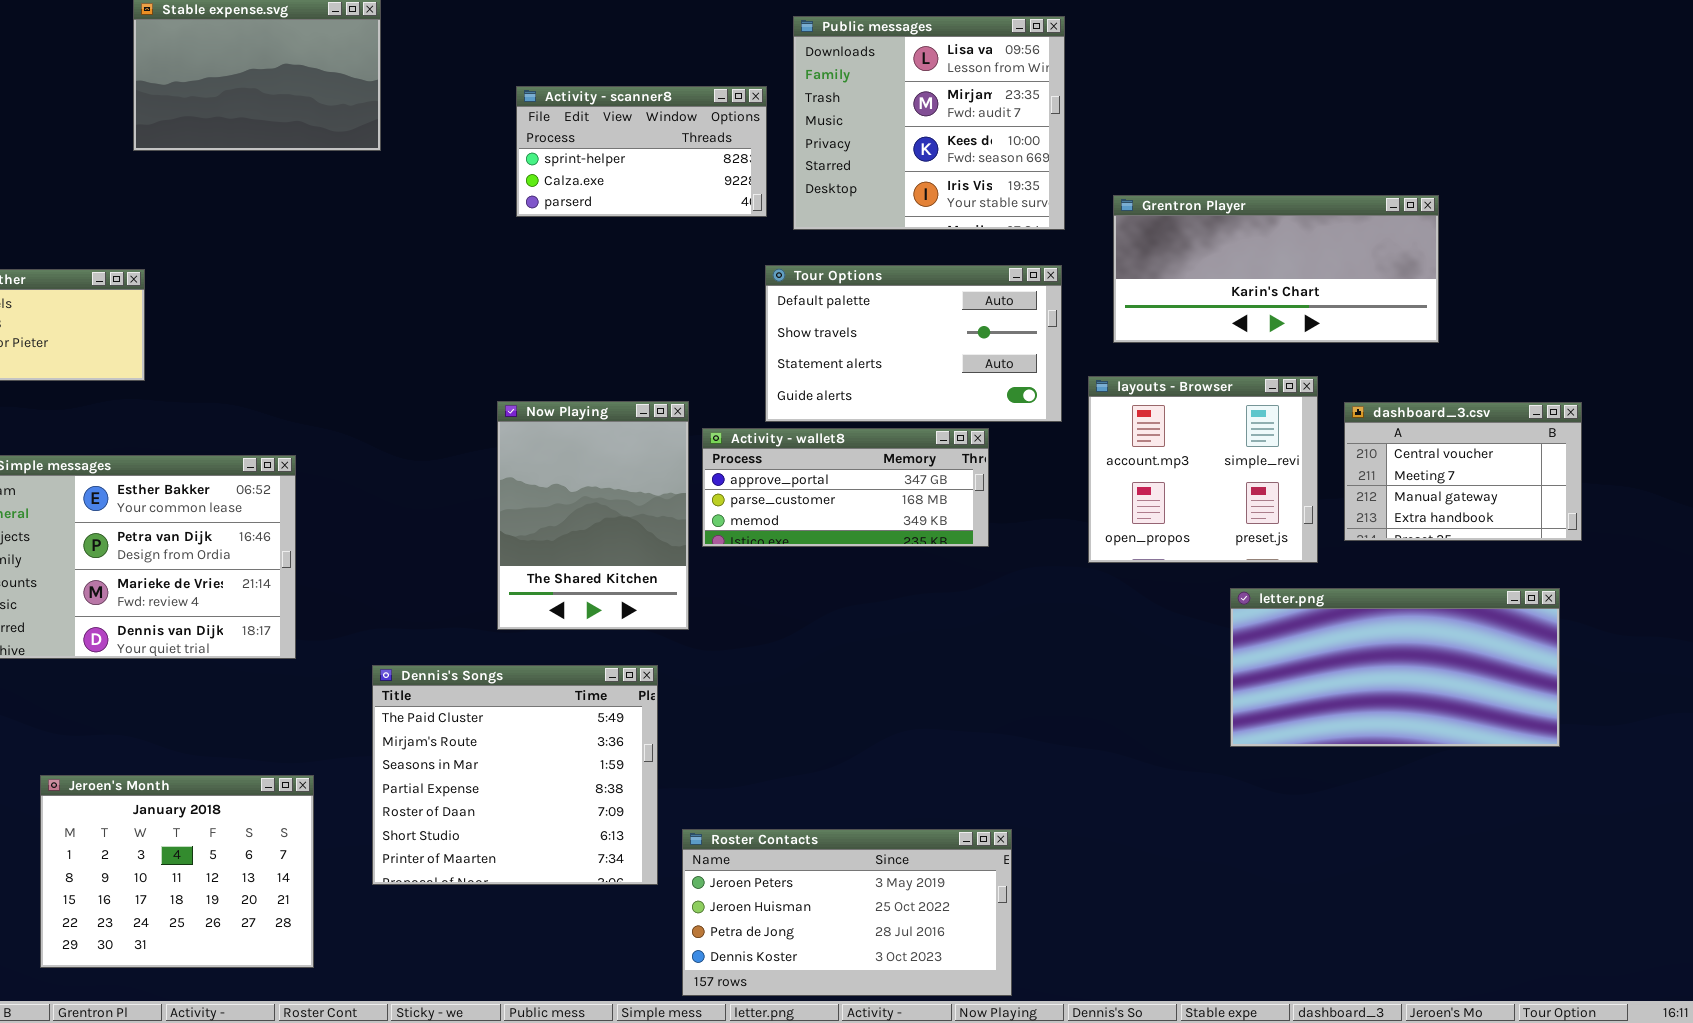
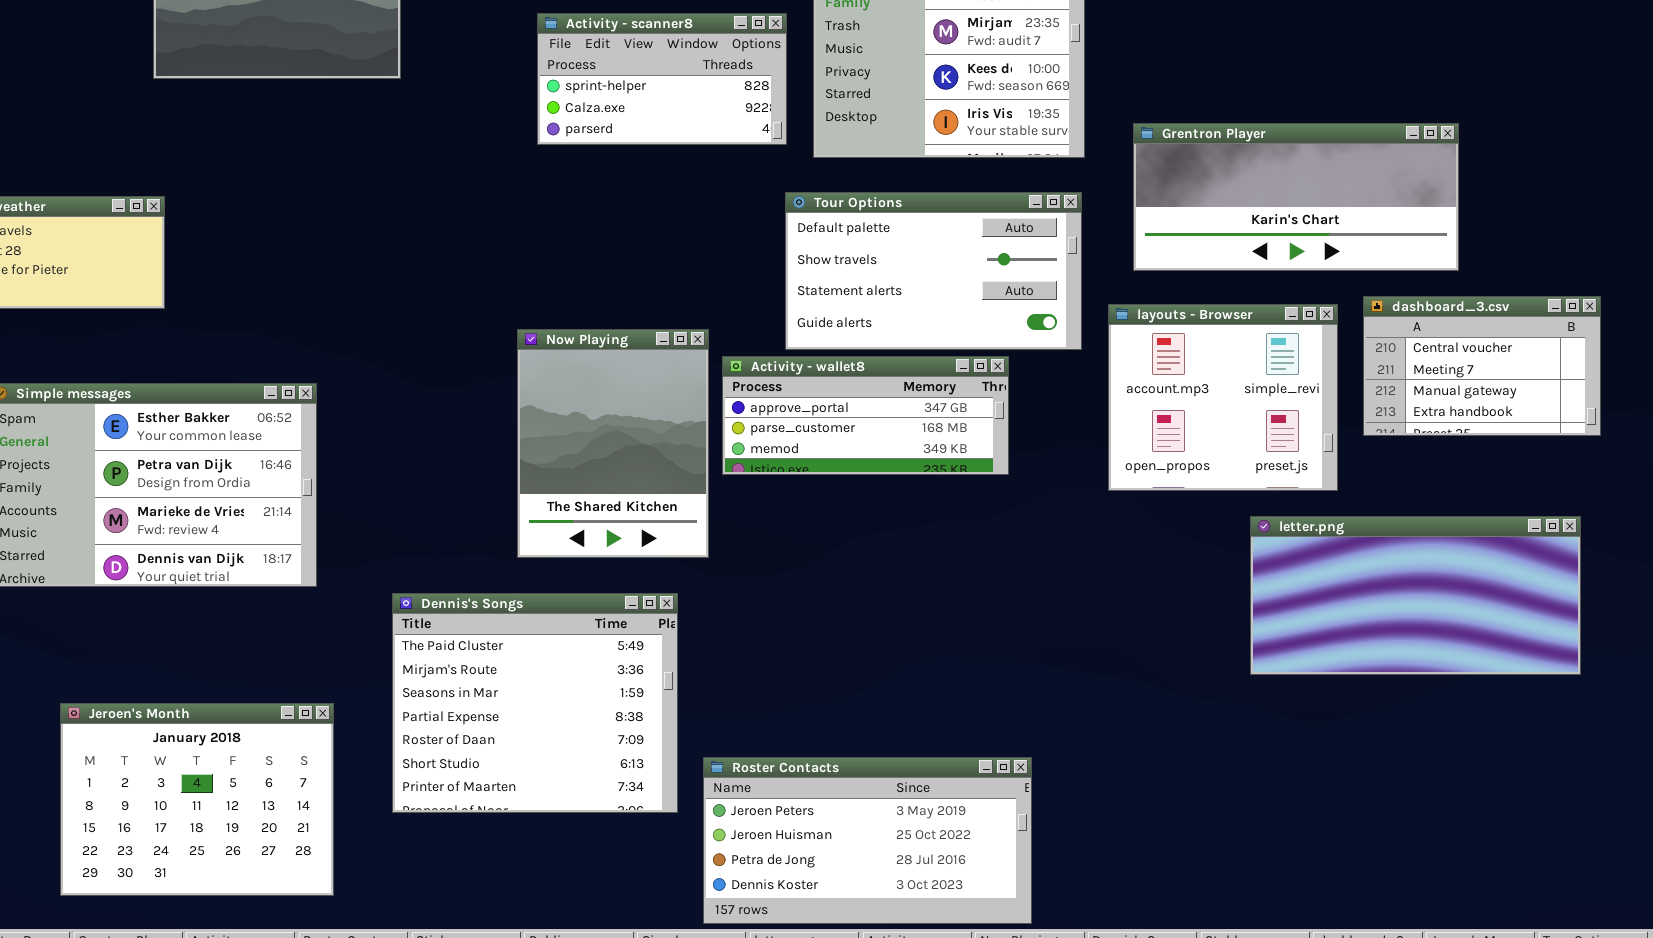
dashboard_3.csv: [1344,402,1582,541] -> [1363,296,1601,436], moved

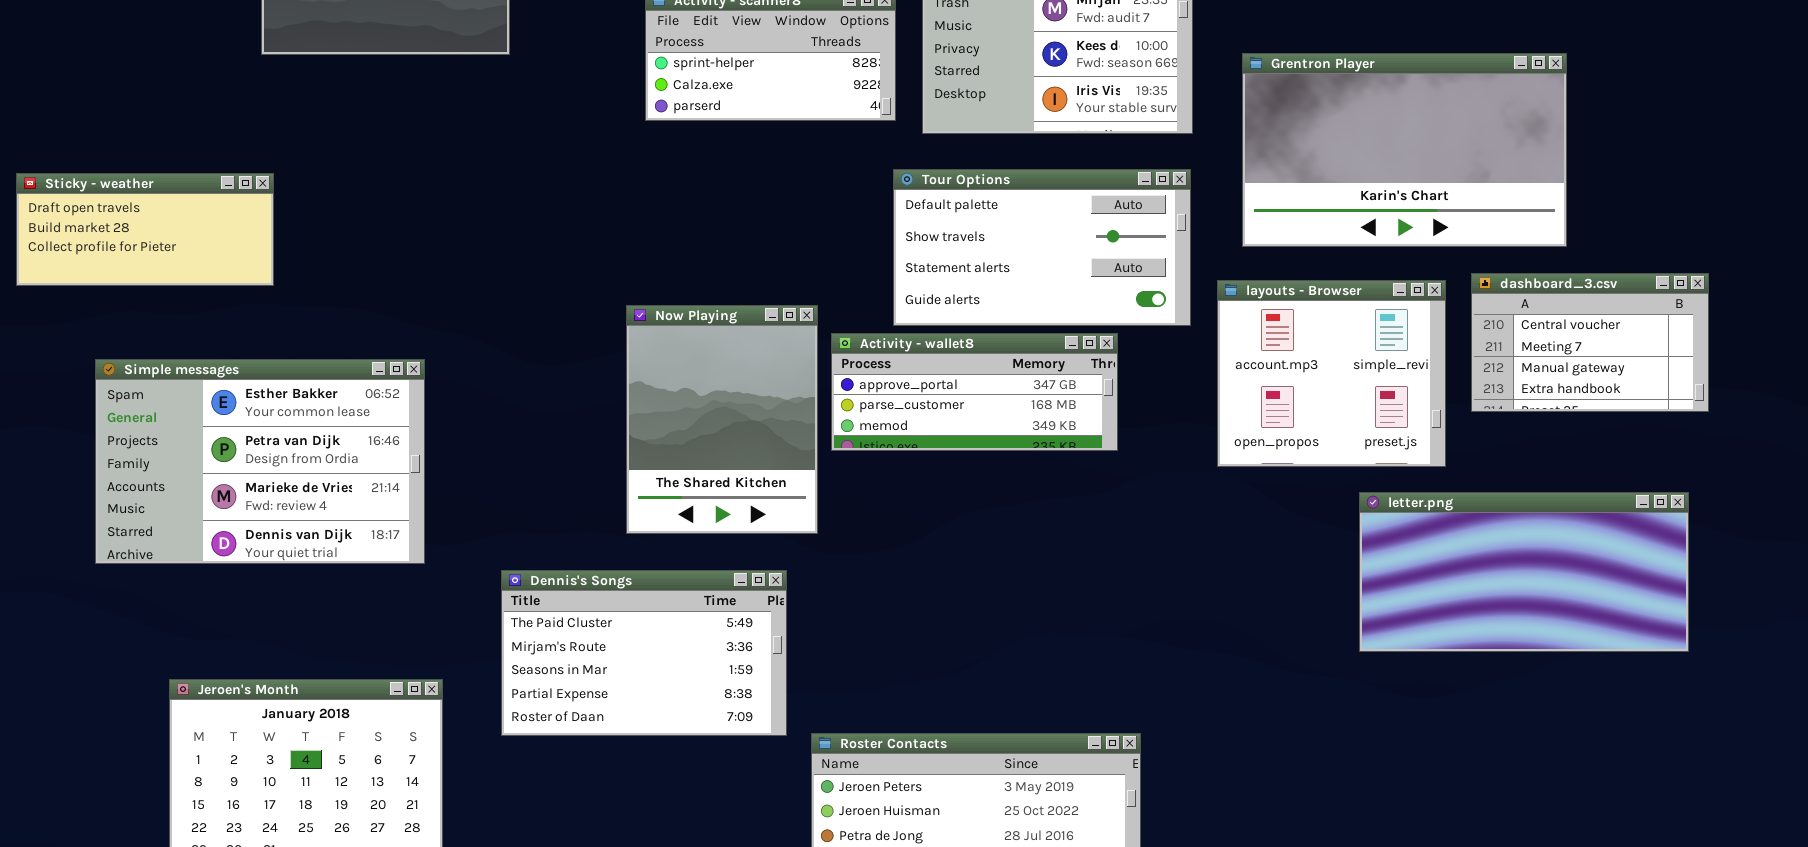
Grentron Player: [1133,123,1459,271] -> [1242,53,1567,247], resized
Dennis's Songs: [392,593,678,813] -> [501,570,787,736], resized

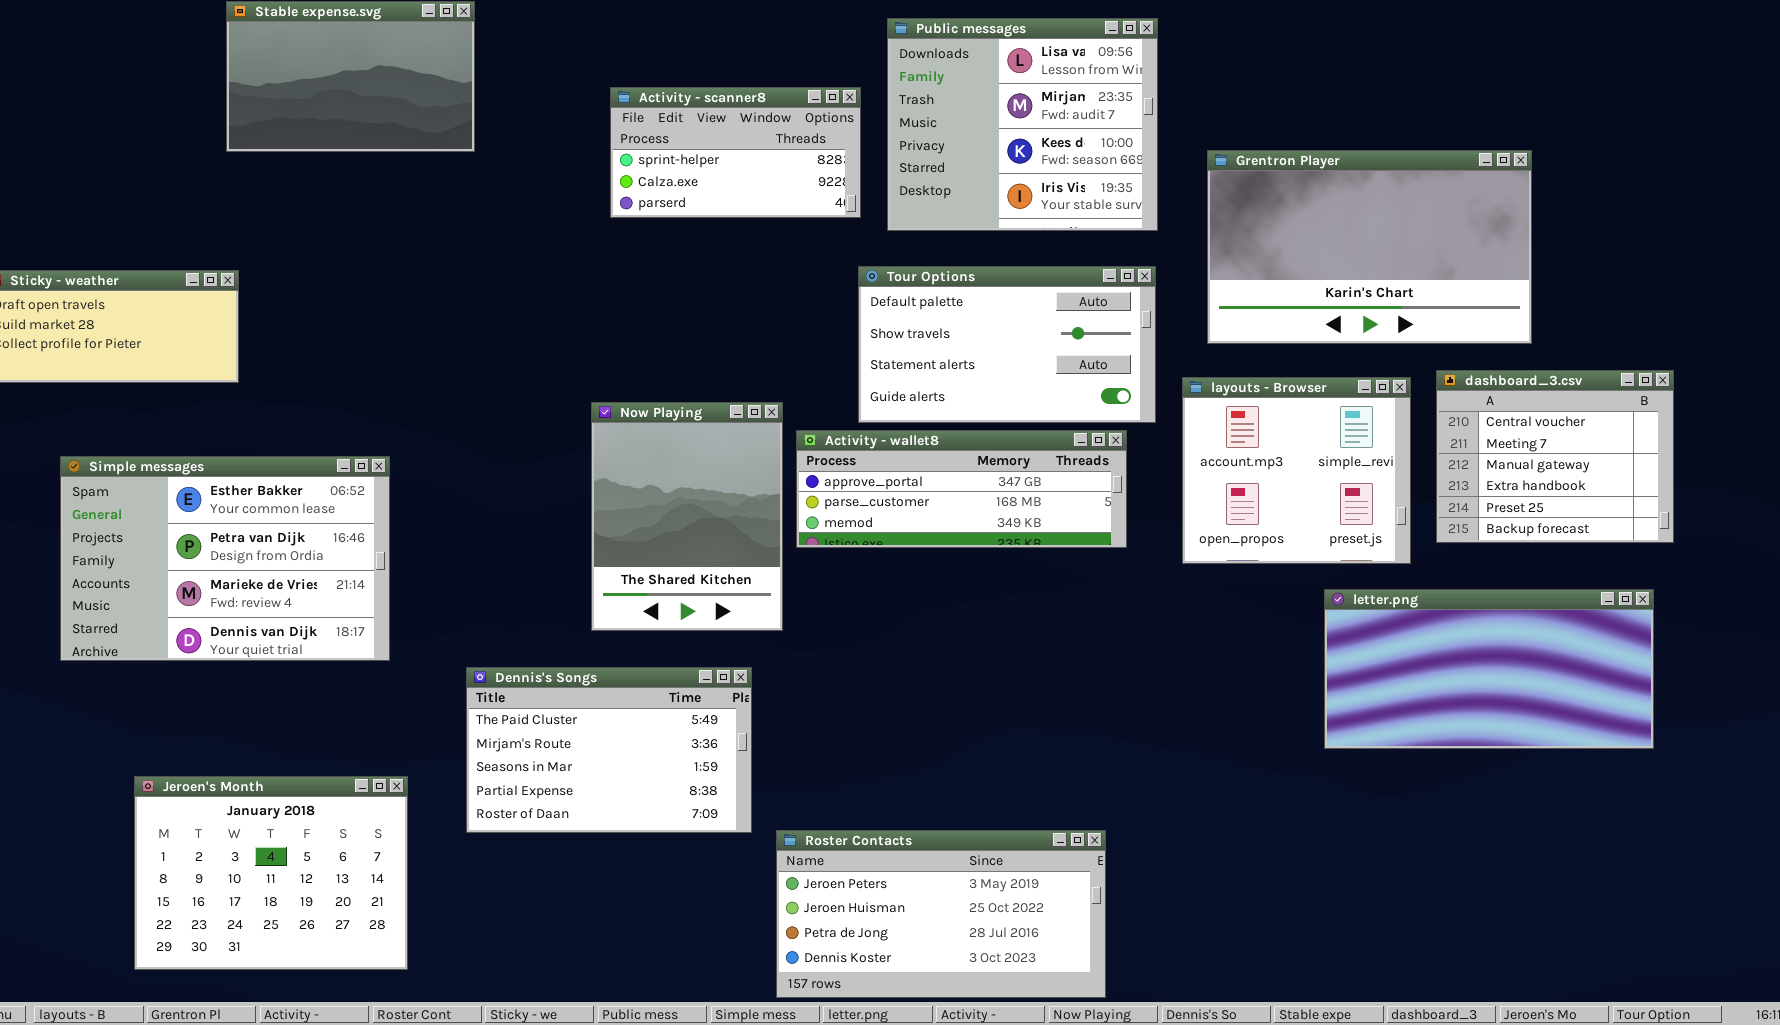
dashboard_3.csv: [1471,273,1709,412] -> [1436,370,1674,543], resized
Activity - wallet8: [831,333,1118,451] -> [796,430,1127,548], resized

